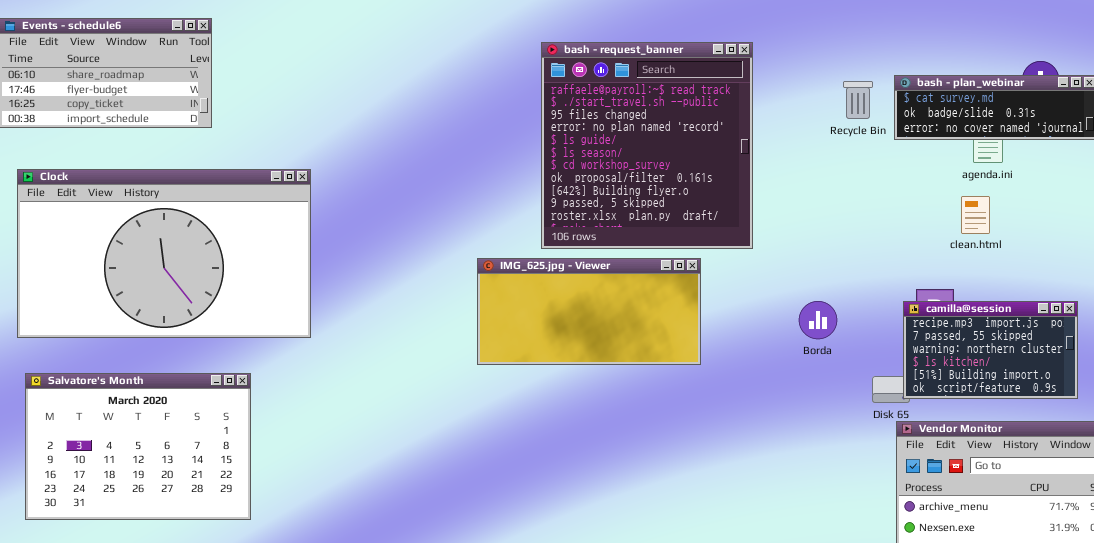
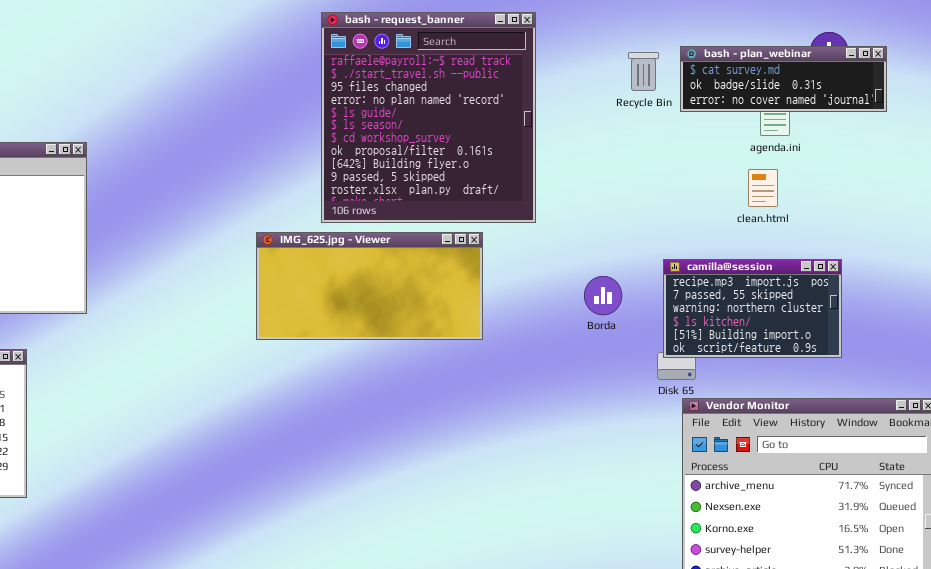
camilla@session: [903,301,1078,399] -> [663,259,842,358], moved

